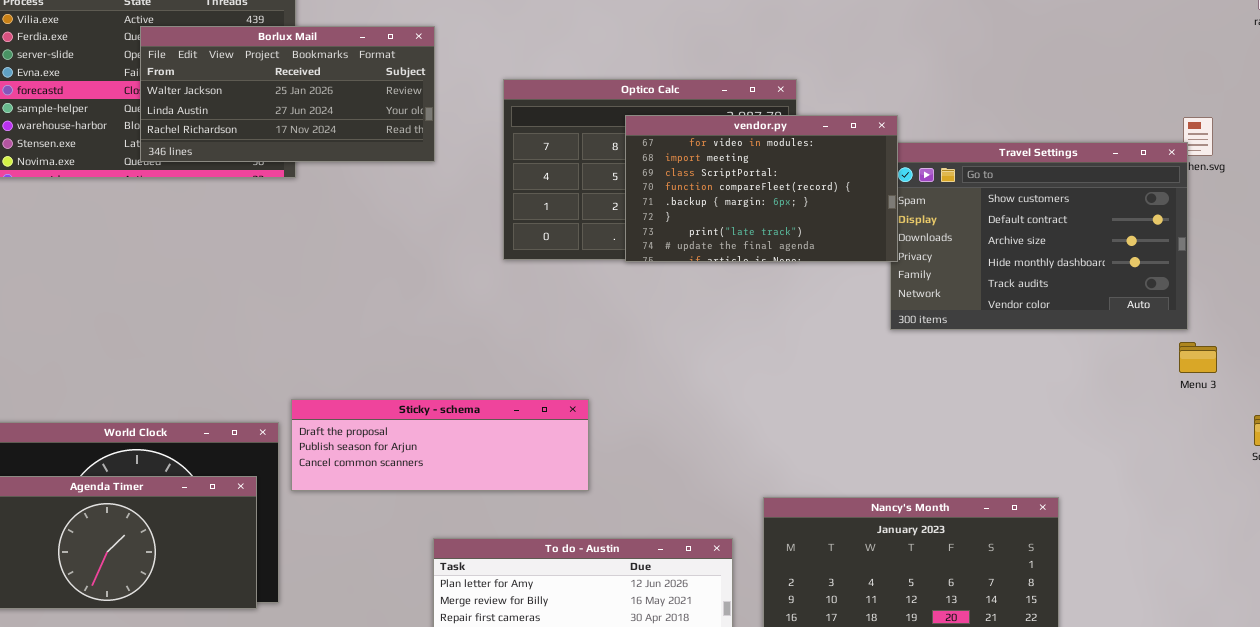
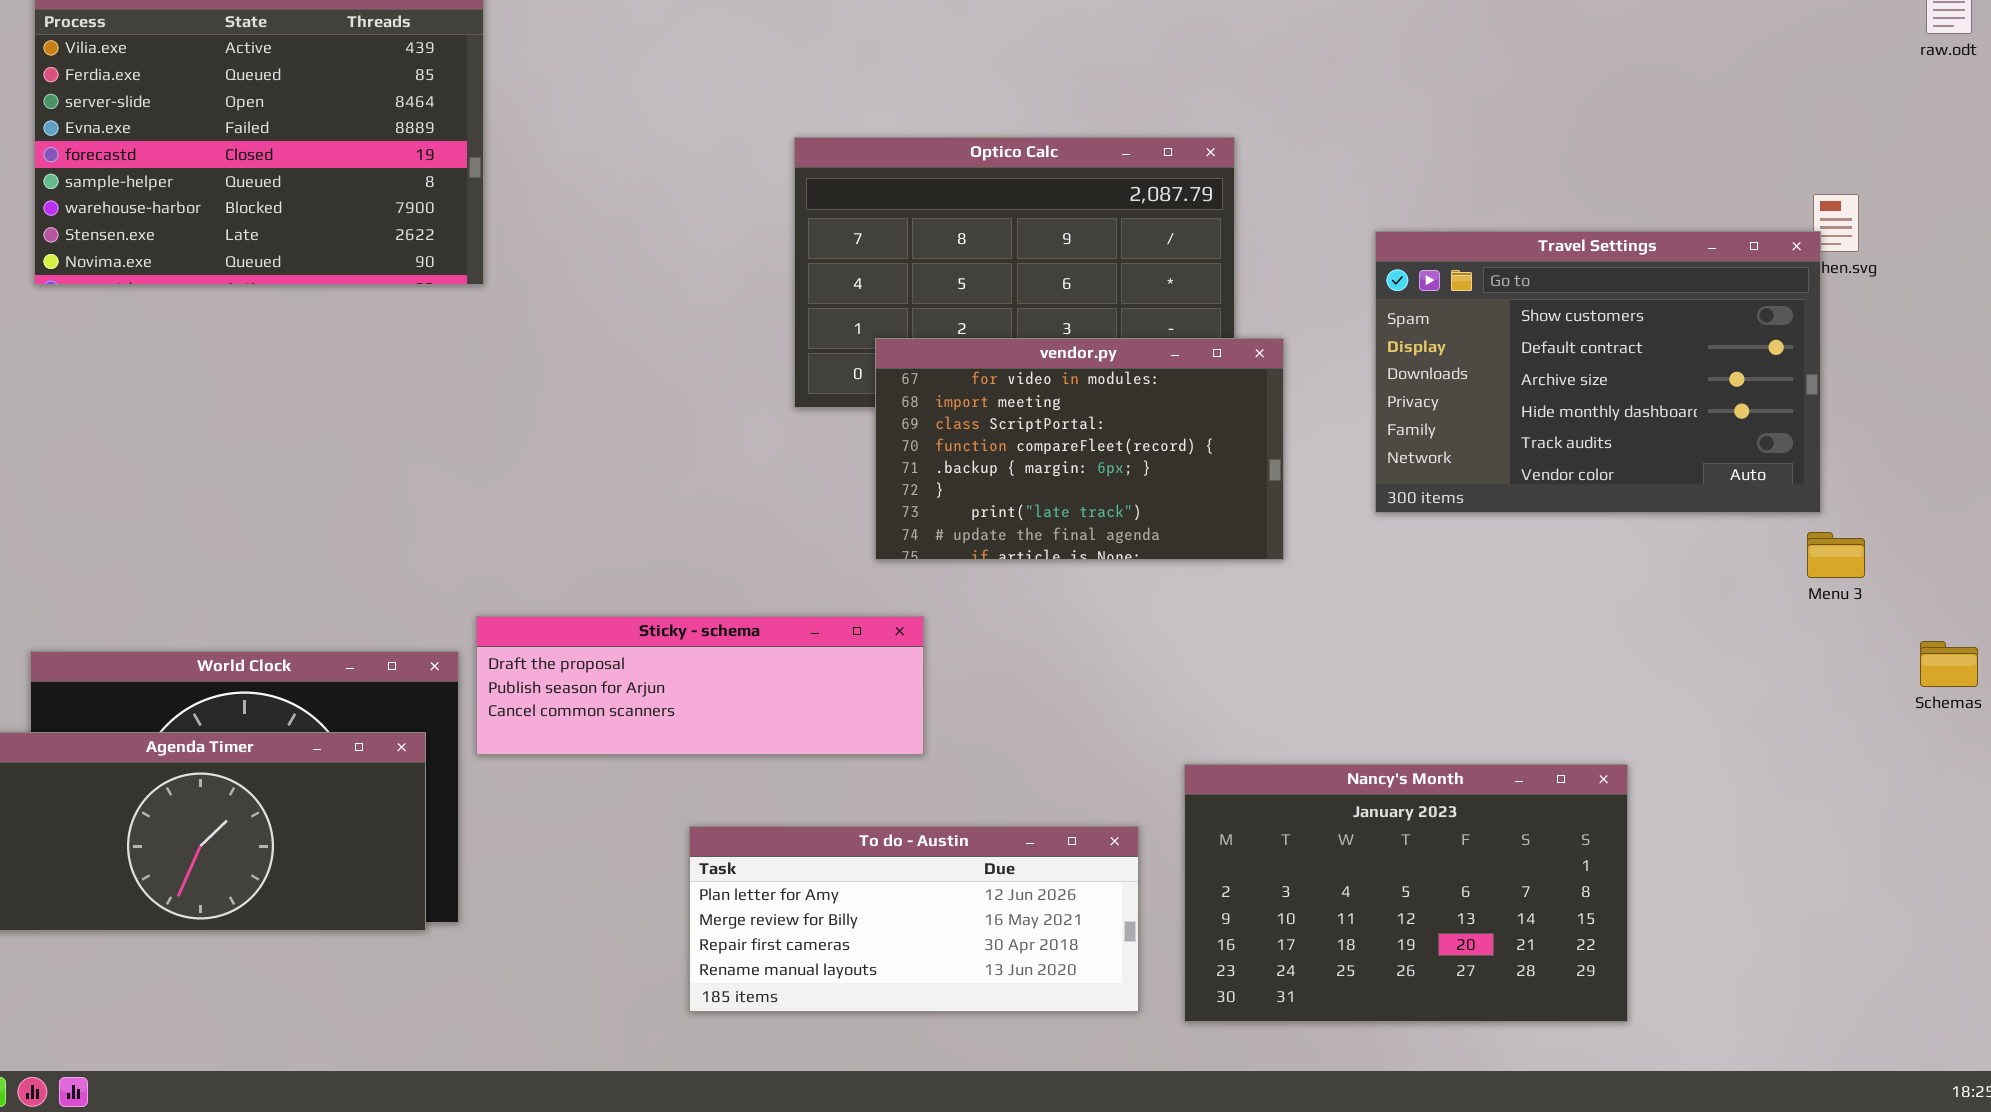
Borlux Mail: [140,26,435,162] -> none, closed
vendor.py: [625,115,898,262] -> [875,338,1284,560], moved

